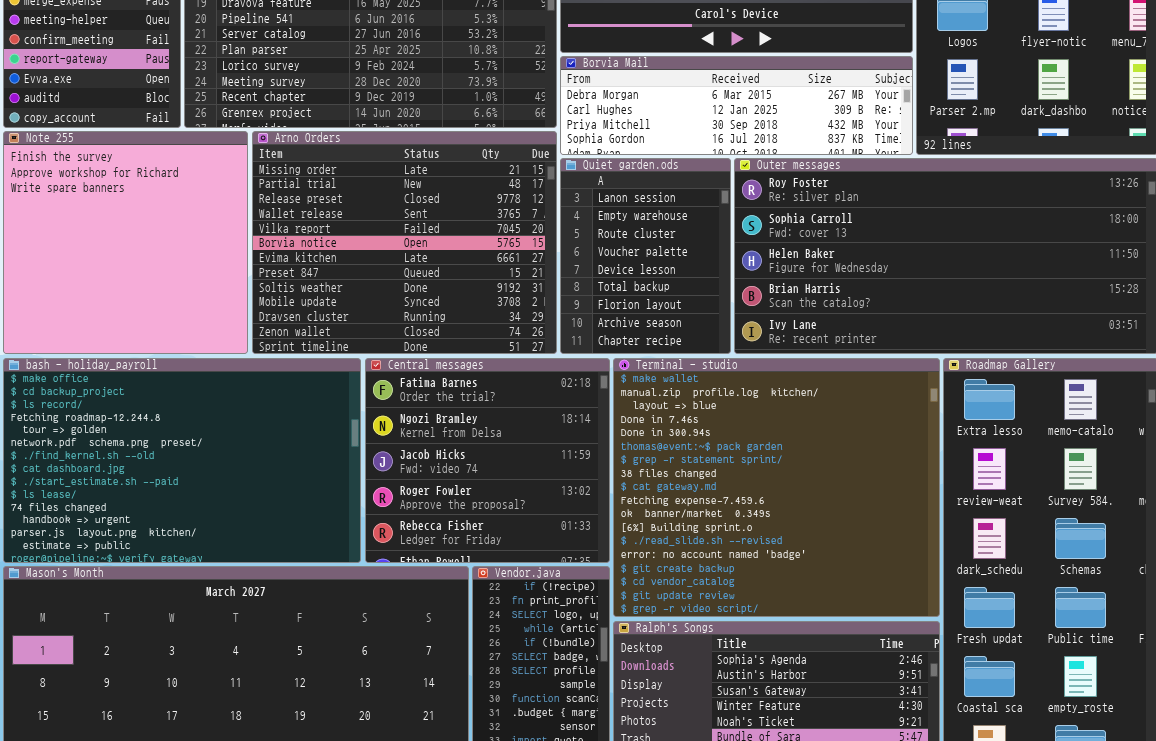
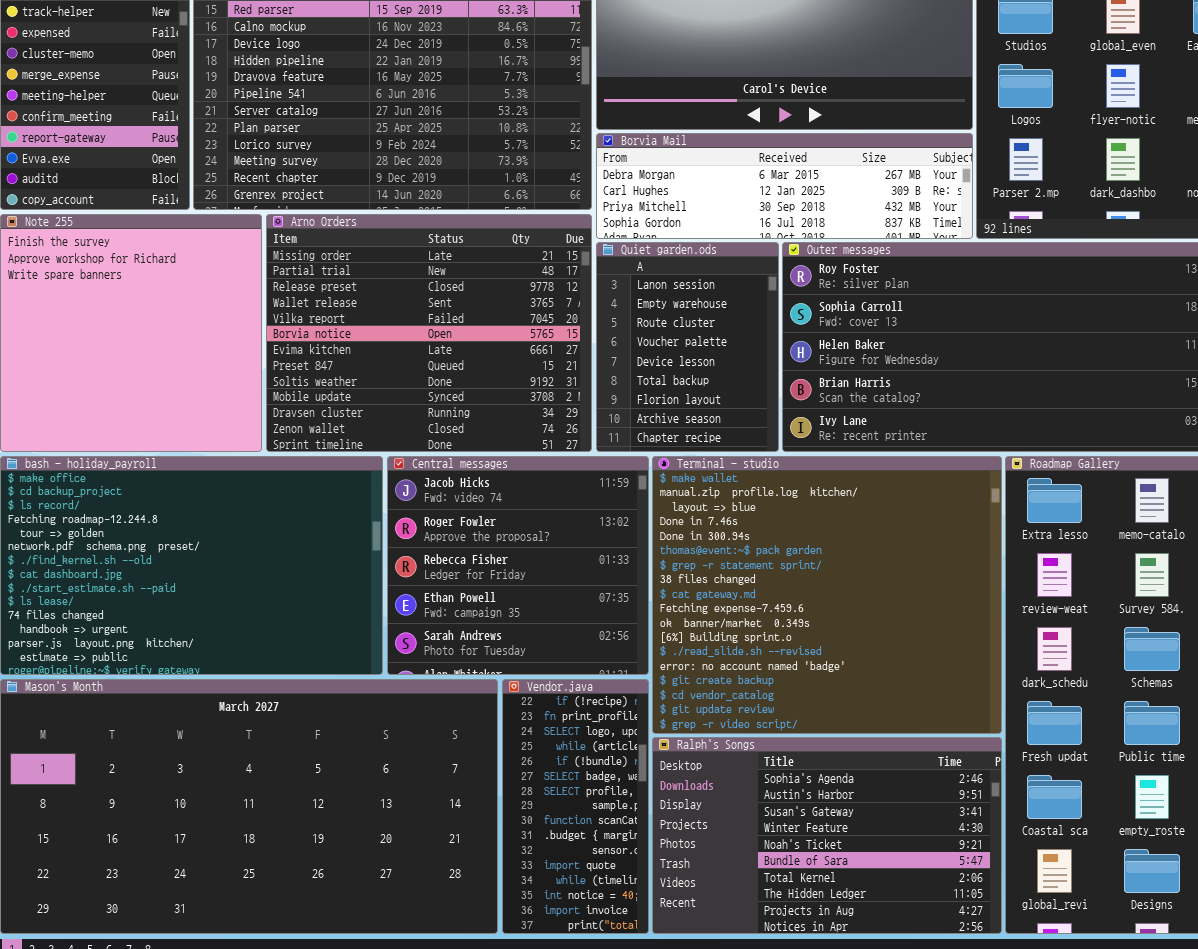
Central messages: [365,358,610,563] -> [387,456,649,675], scrolled down 2 rows

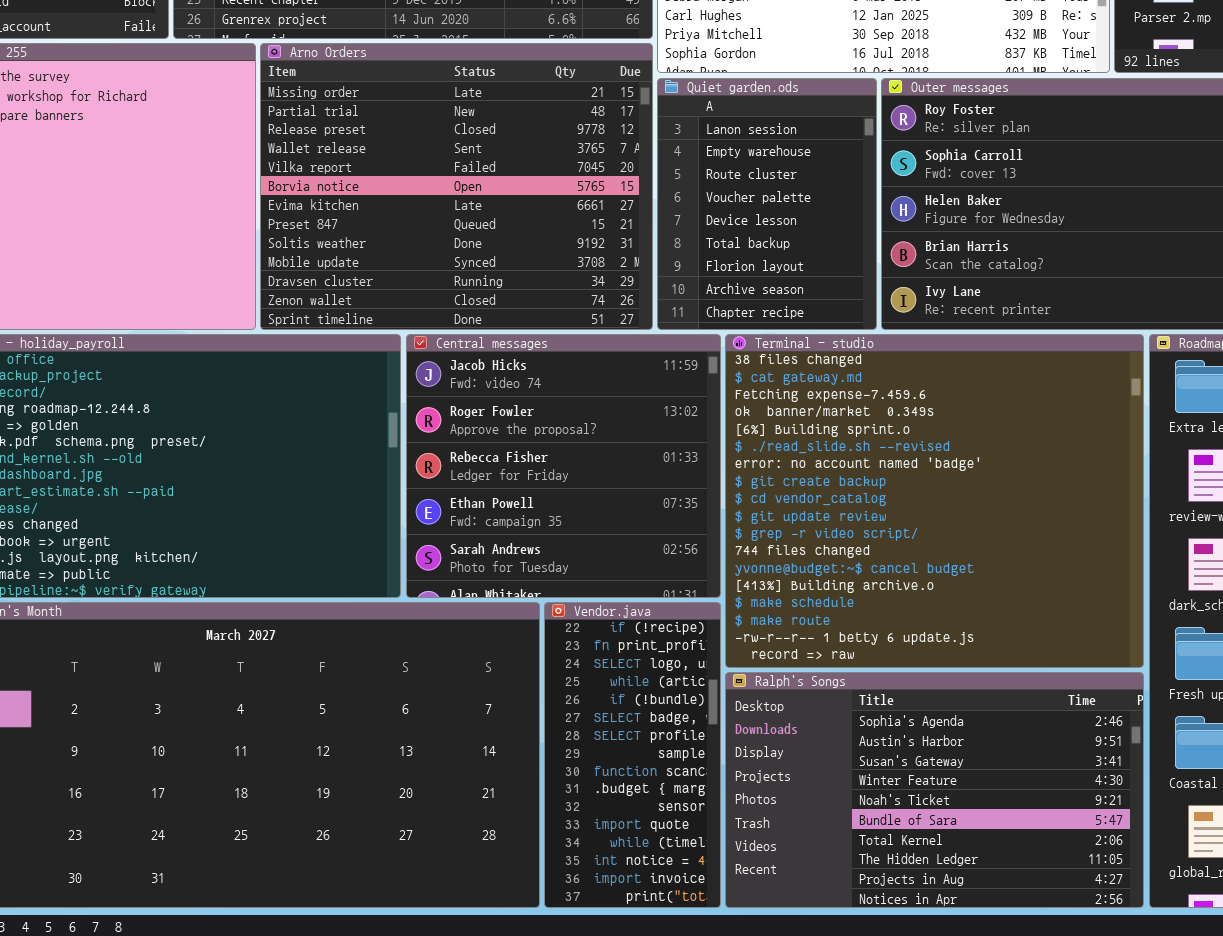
Terminal - studio: [652,456,1002,734] -> [725,334,1144,668], scrolled down 7 rows

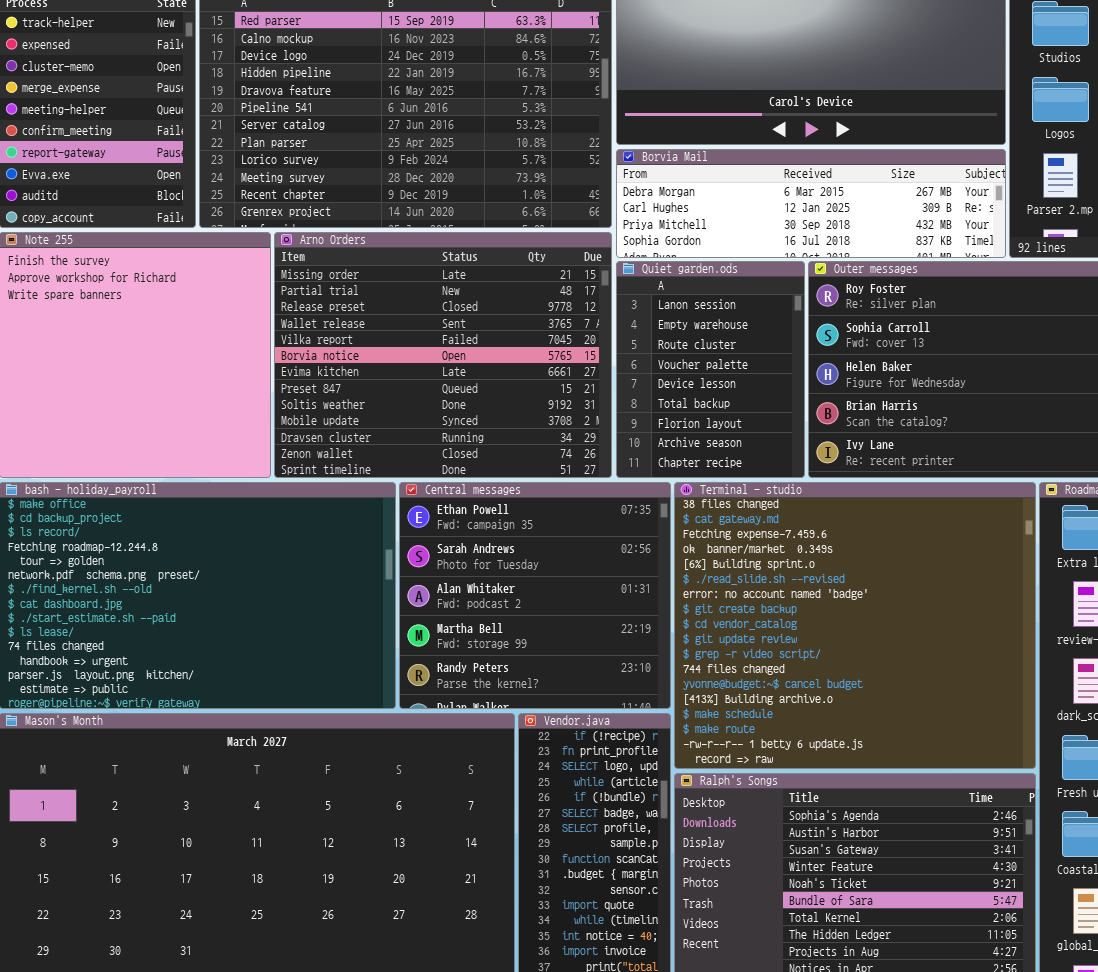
Central messages: [406,334,721,598] -> [399,482,671,709], scrolled down 3 rows

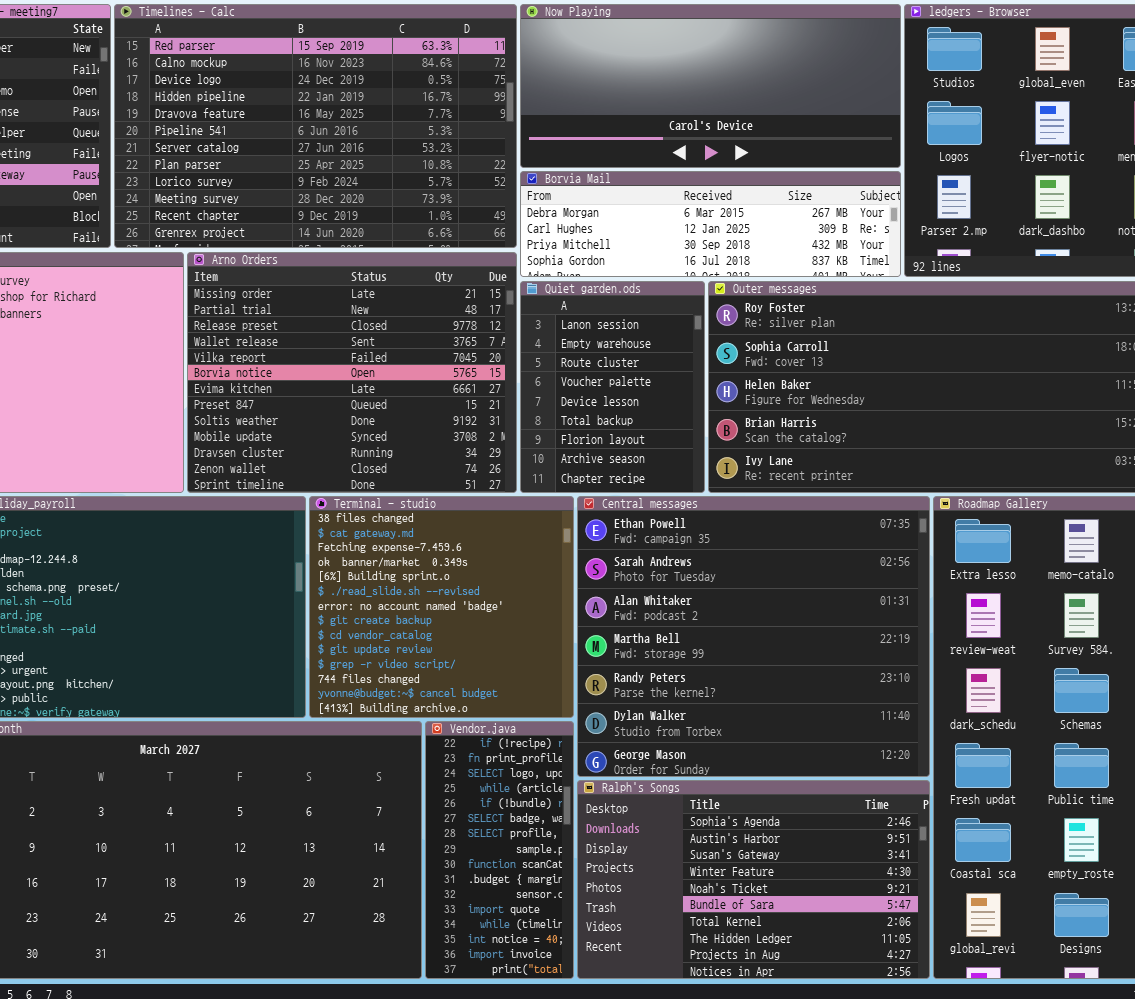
Central messages: [399,482,671,709] -> [577,496,930,777], moved, resized
Terminal - studio: [674,482,1036,769] -> [309,496,574,718], moved, resized

